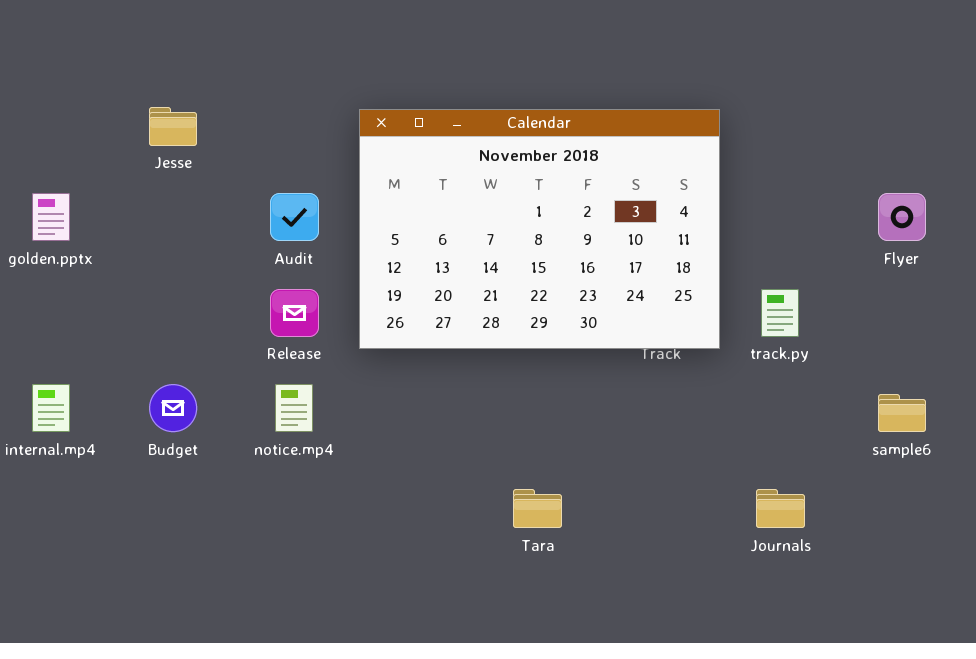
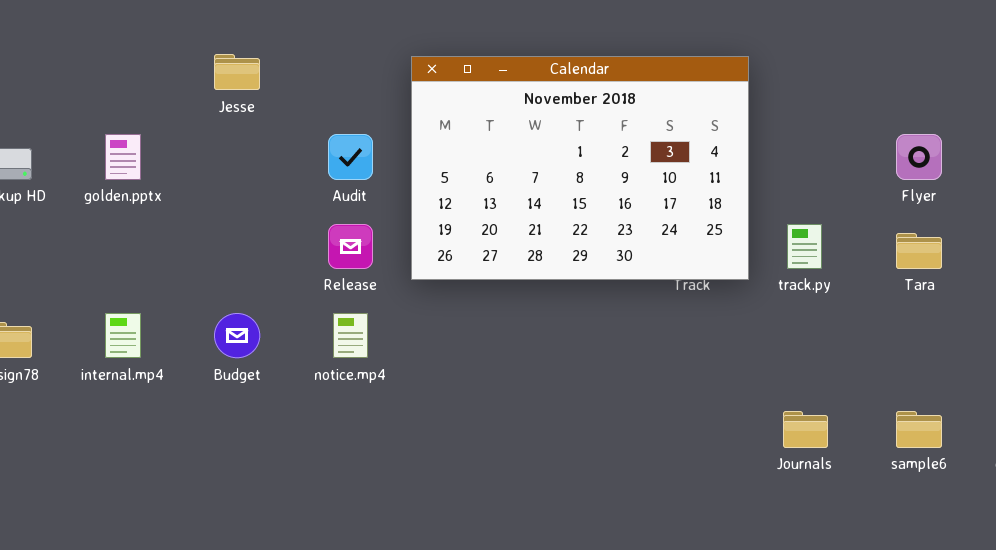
sample6: [878,394,926,432] -> [896,411,942,448], moved
Tara: [513,489,562,528] -> [896,233,942,269], moved

